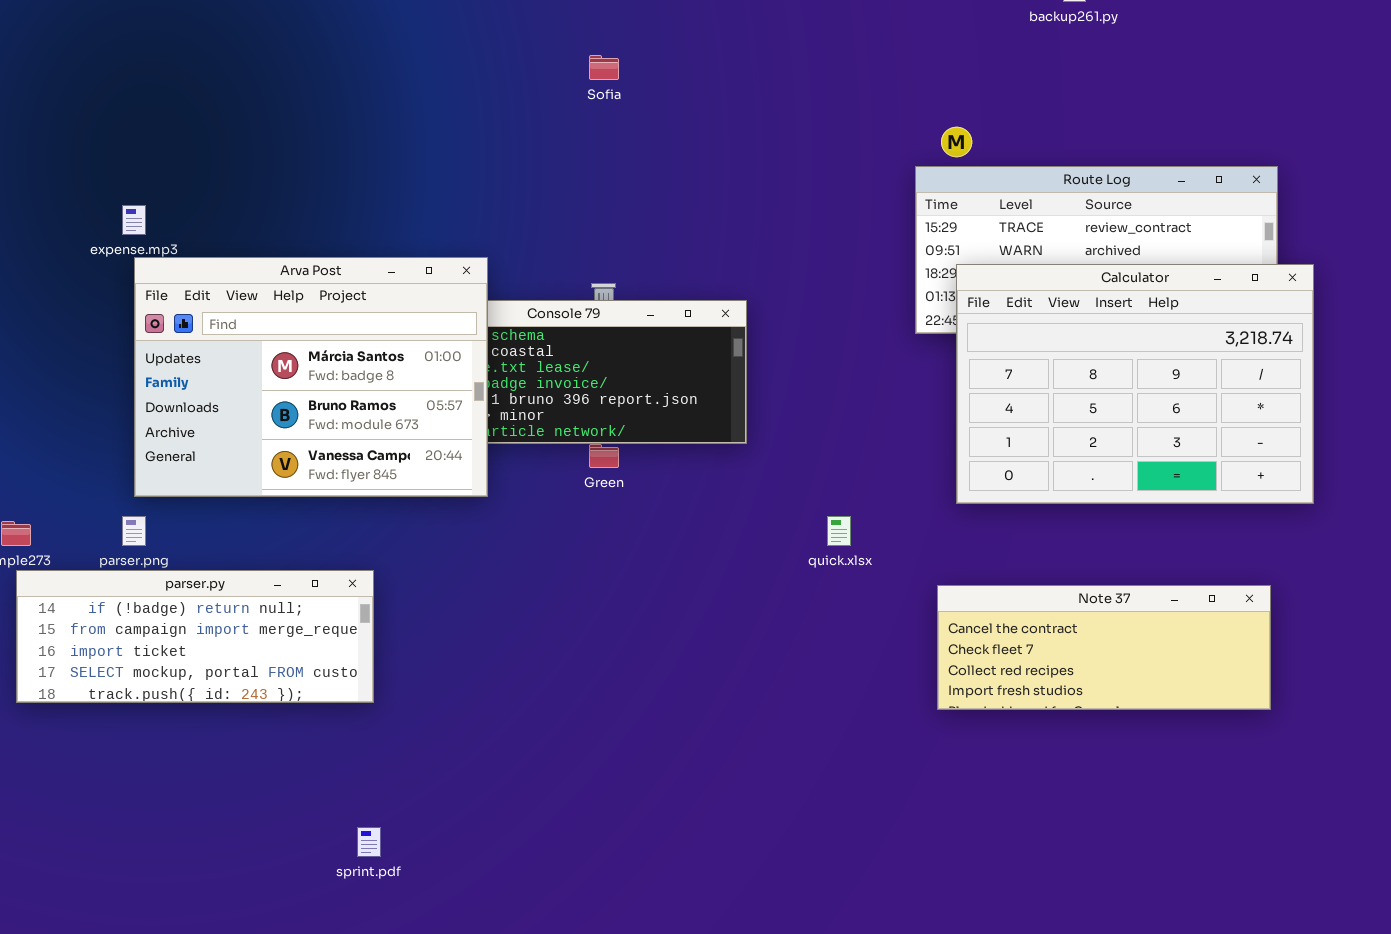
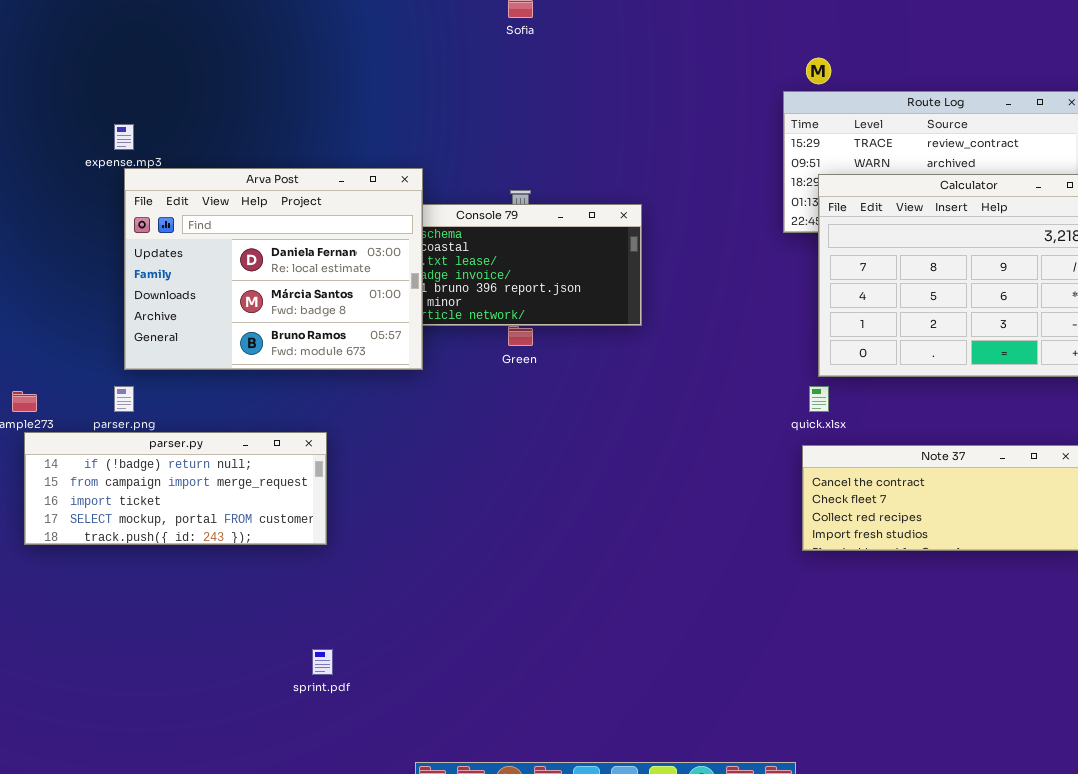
Arva Post: [134,257,488,497] -> [124,168,423,370], scrolled up 1 row
quick.xlsx: [827,516,851,546] -> [809,386,829,412], moved

